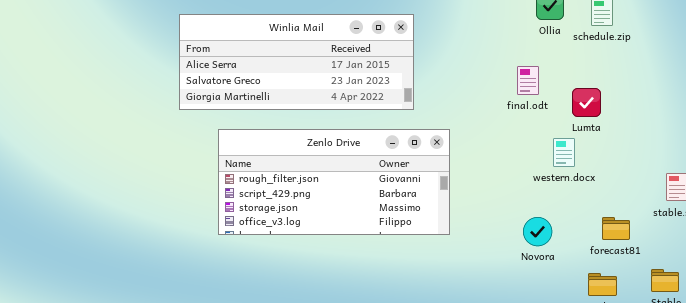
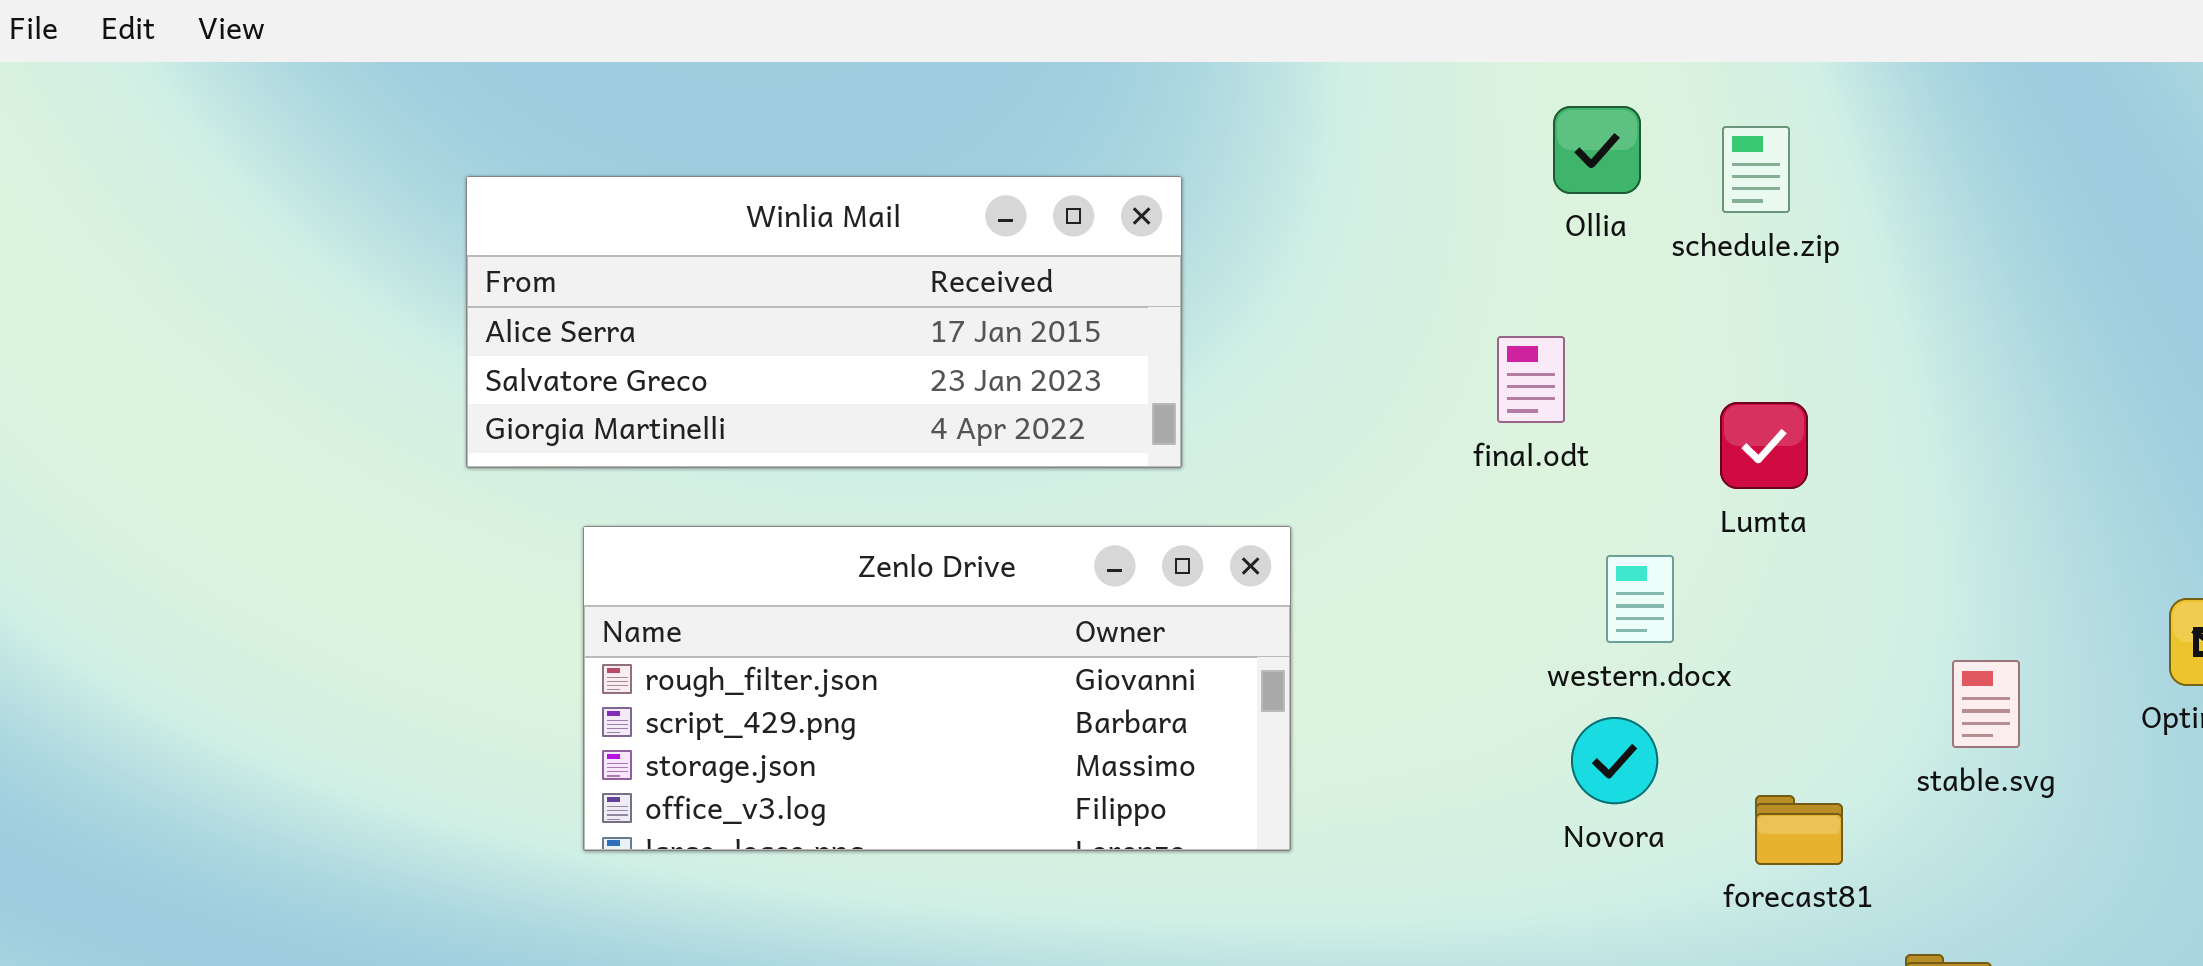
Lumta: [572,88,601,117] -> [1720,402,1808,489], moved
Novora: [523,217,552,246] -> [1571,717,1658,804], moved

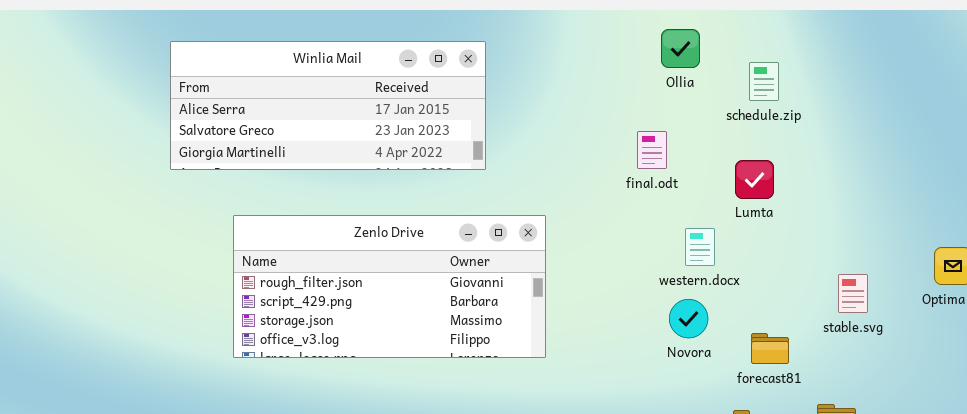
schedule.zip: [1722,126,1790,213] -> [749,62,779,101], moved
Winlia Mail: [466,176,1182,468] -> [170,41,486,170], moved

